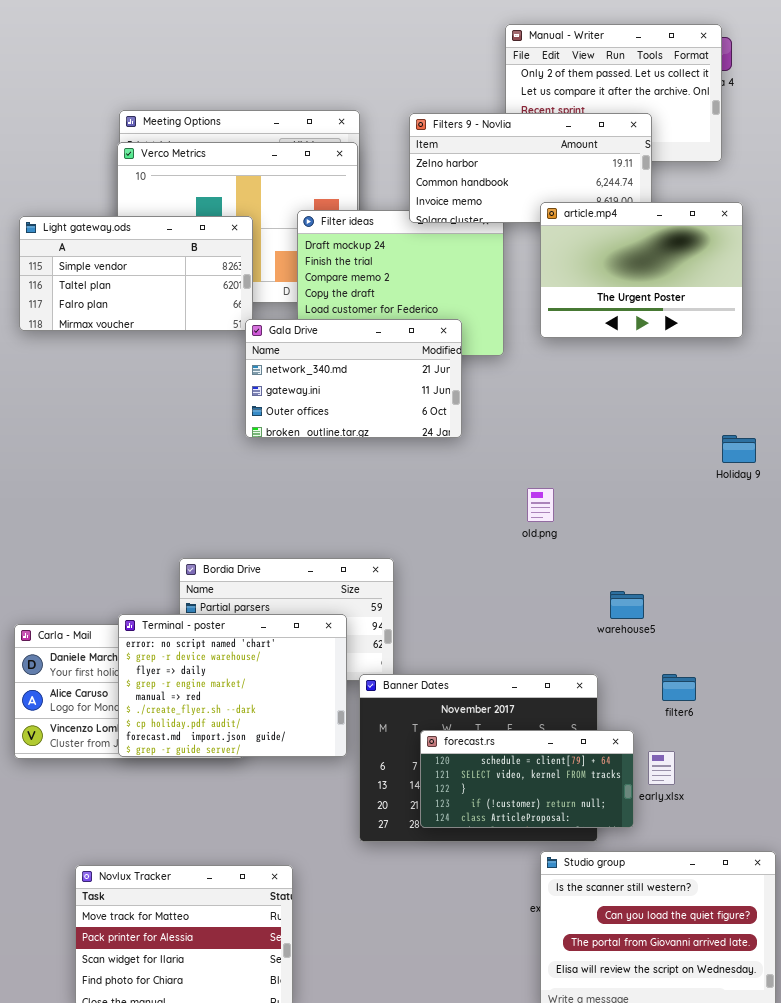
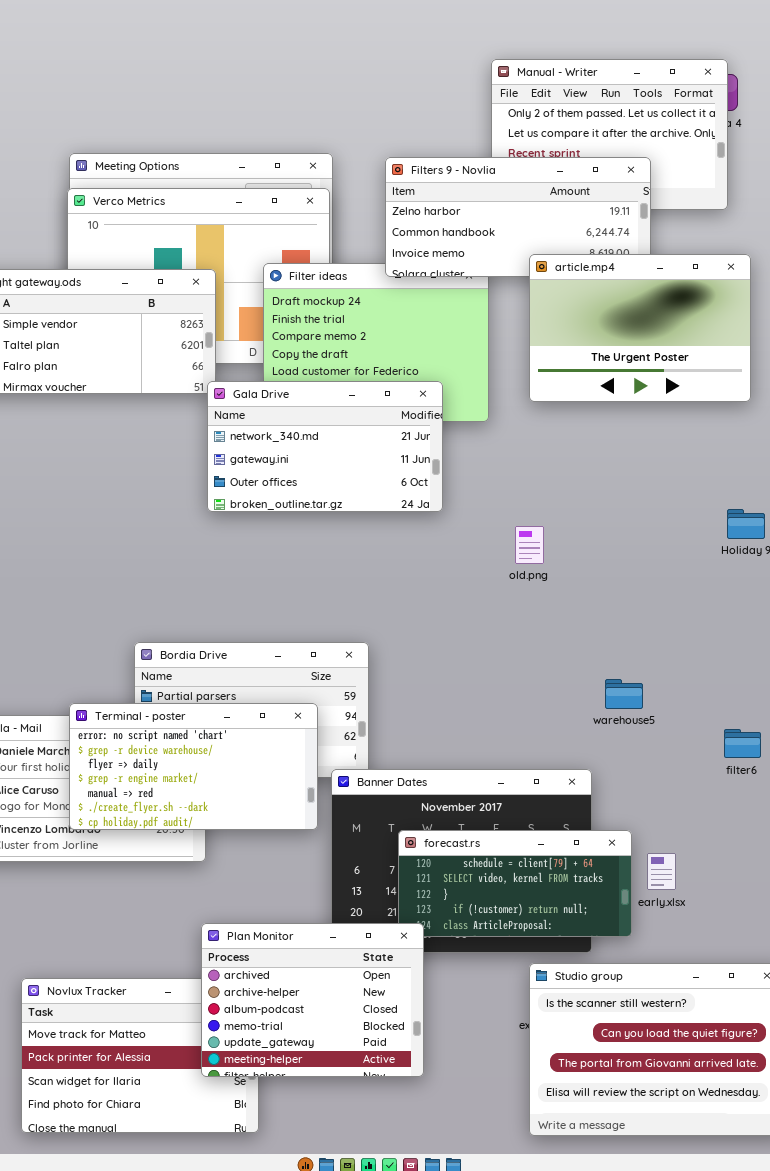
old.png: [527,488,554,522] -> [515,526,544,564], moved
Terminal - poster: [118,614,347,757] -> [69,703,318,830], resized
filter6: [662,674,696,701] -> [724,729,761,758], moved
Plan Monitor: none -> [201,923,424,1077], opened

